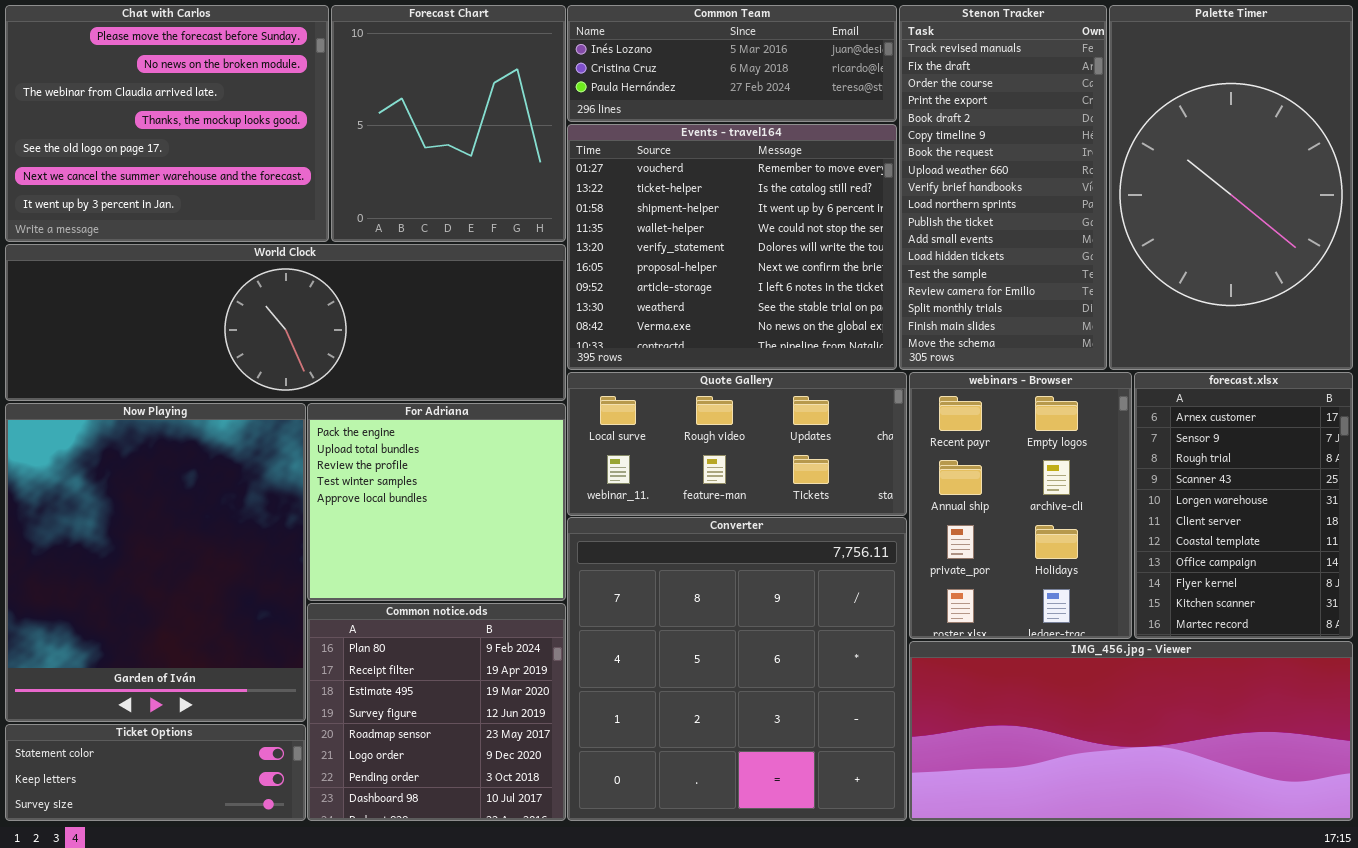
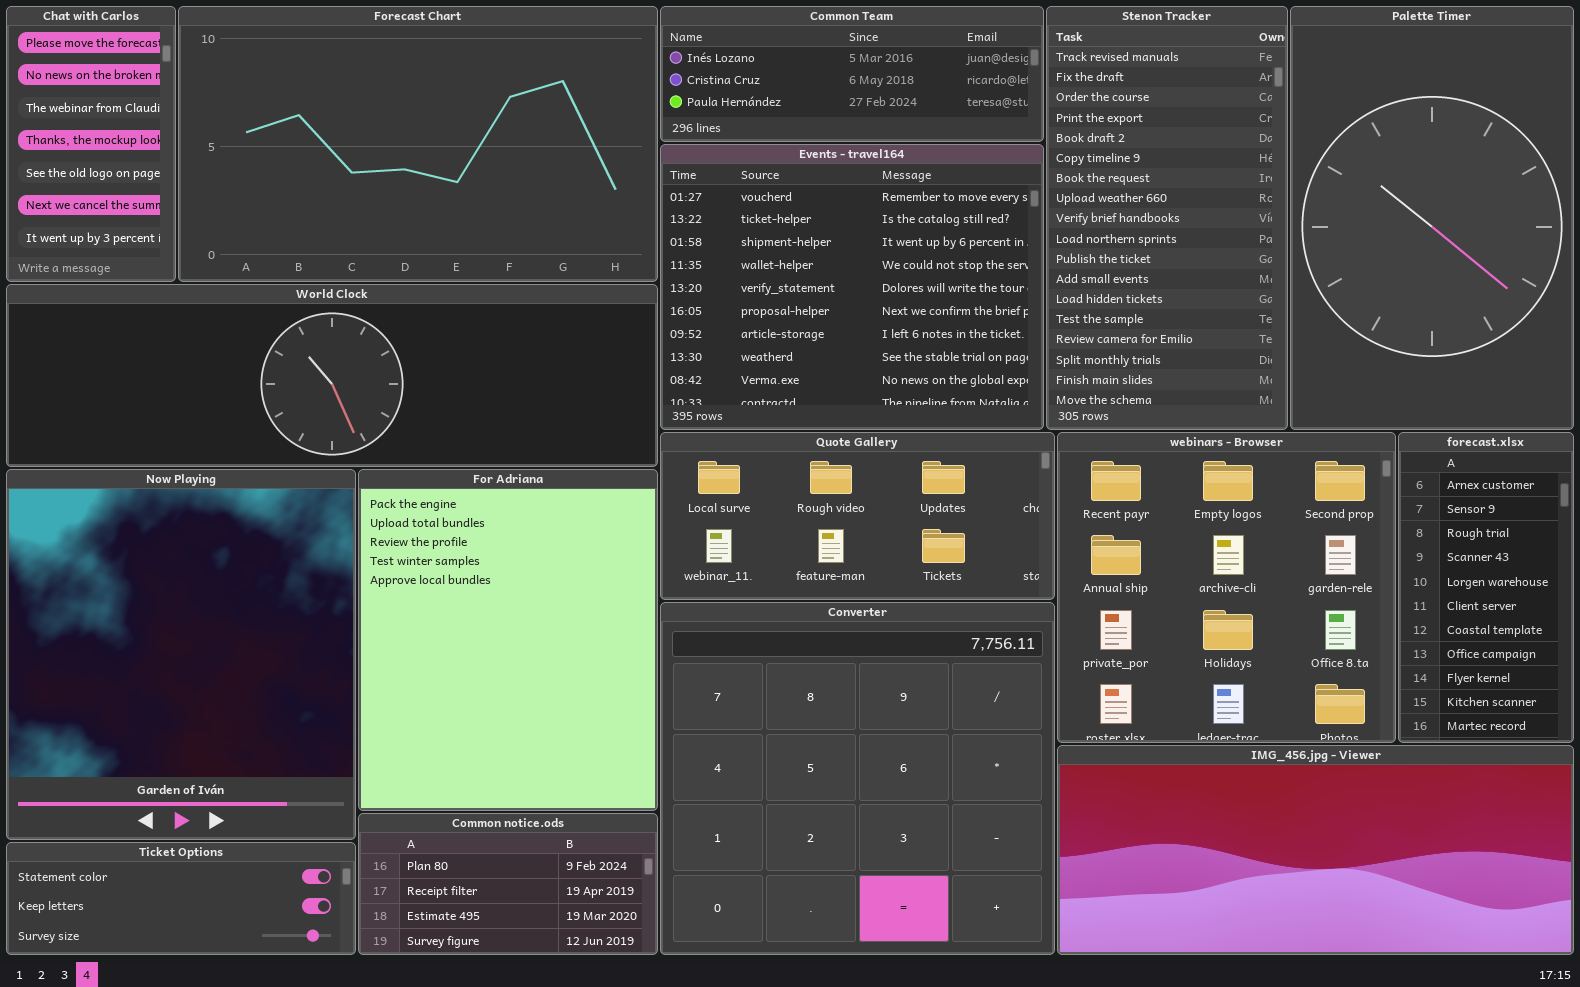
Chat with Carlos: [5,5,329,242] -> [6,6,176,282], resized
Forecast Chart: [331,5,566,242] -> [178,6,658,282], resized
webinars - Browser: [909,372,1132,639] -> [1057,432,1396,743], resized
forecast.xlsx: [1134,372,1353,639] -> [1398,432,1574,743], resized
For Adriana: [307,403,566,601] -> [358,469,658,811], resized
Common notice.ods: [307,603,566,821] -> [358,813,658,955], resized

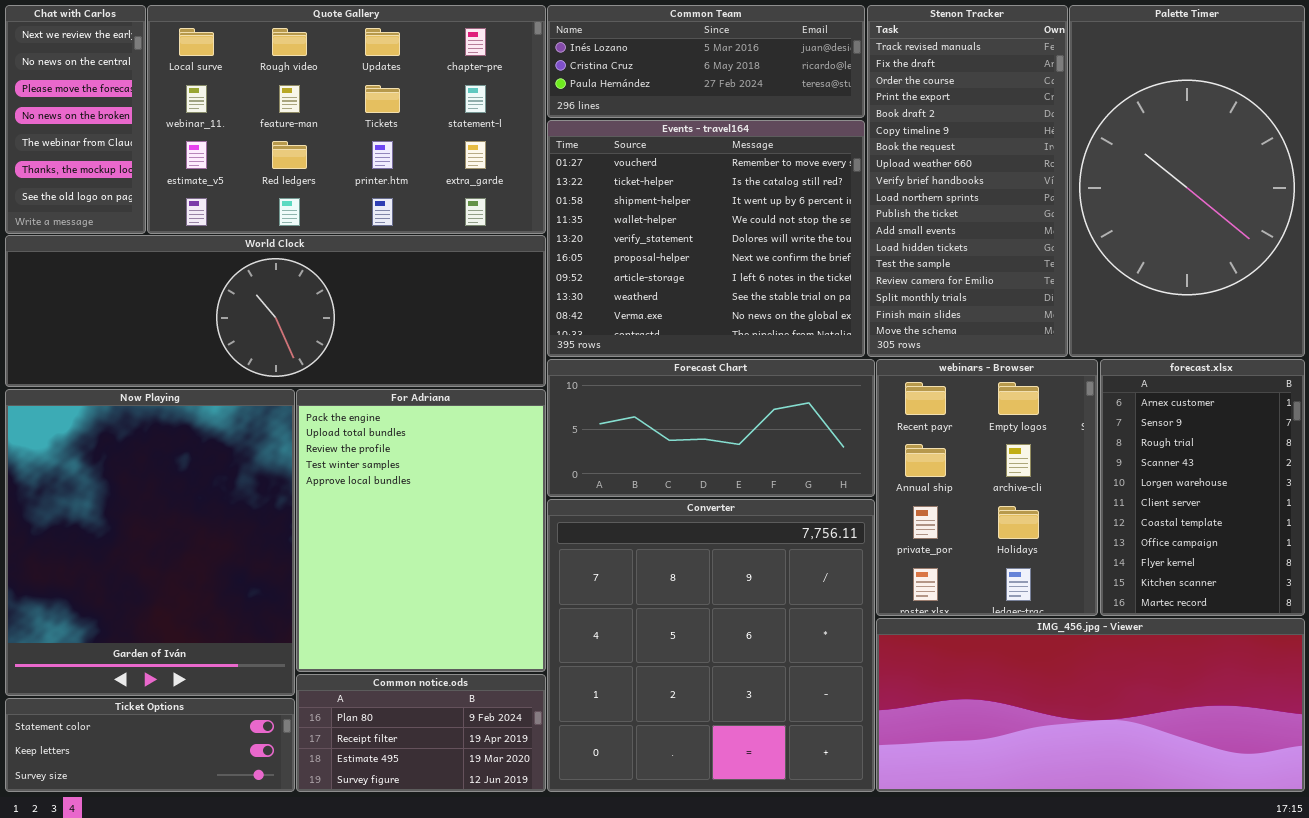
Chat with Carlos: [6,6,176,282] -> [5,5,146,234], scrolled up 2 rows
Forecast Chart: [178,6,658,282] -> [547,359,875,497], moved, resized
Quote Gallery: [660,432,1055,600] -> [147,5,546,234], moved, resized
webinars - Browser: [1057,432,1396,743] -> [876,359,1098,616], resized
forecast.xlsx: [1398,432,1574,743] -> [1100,359,1305,616], resized

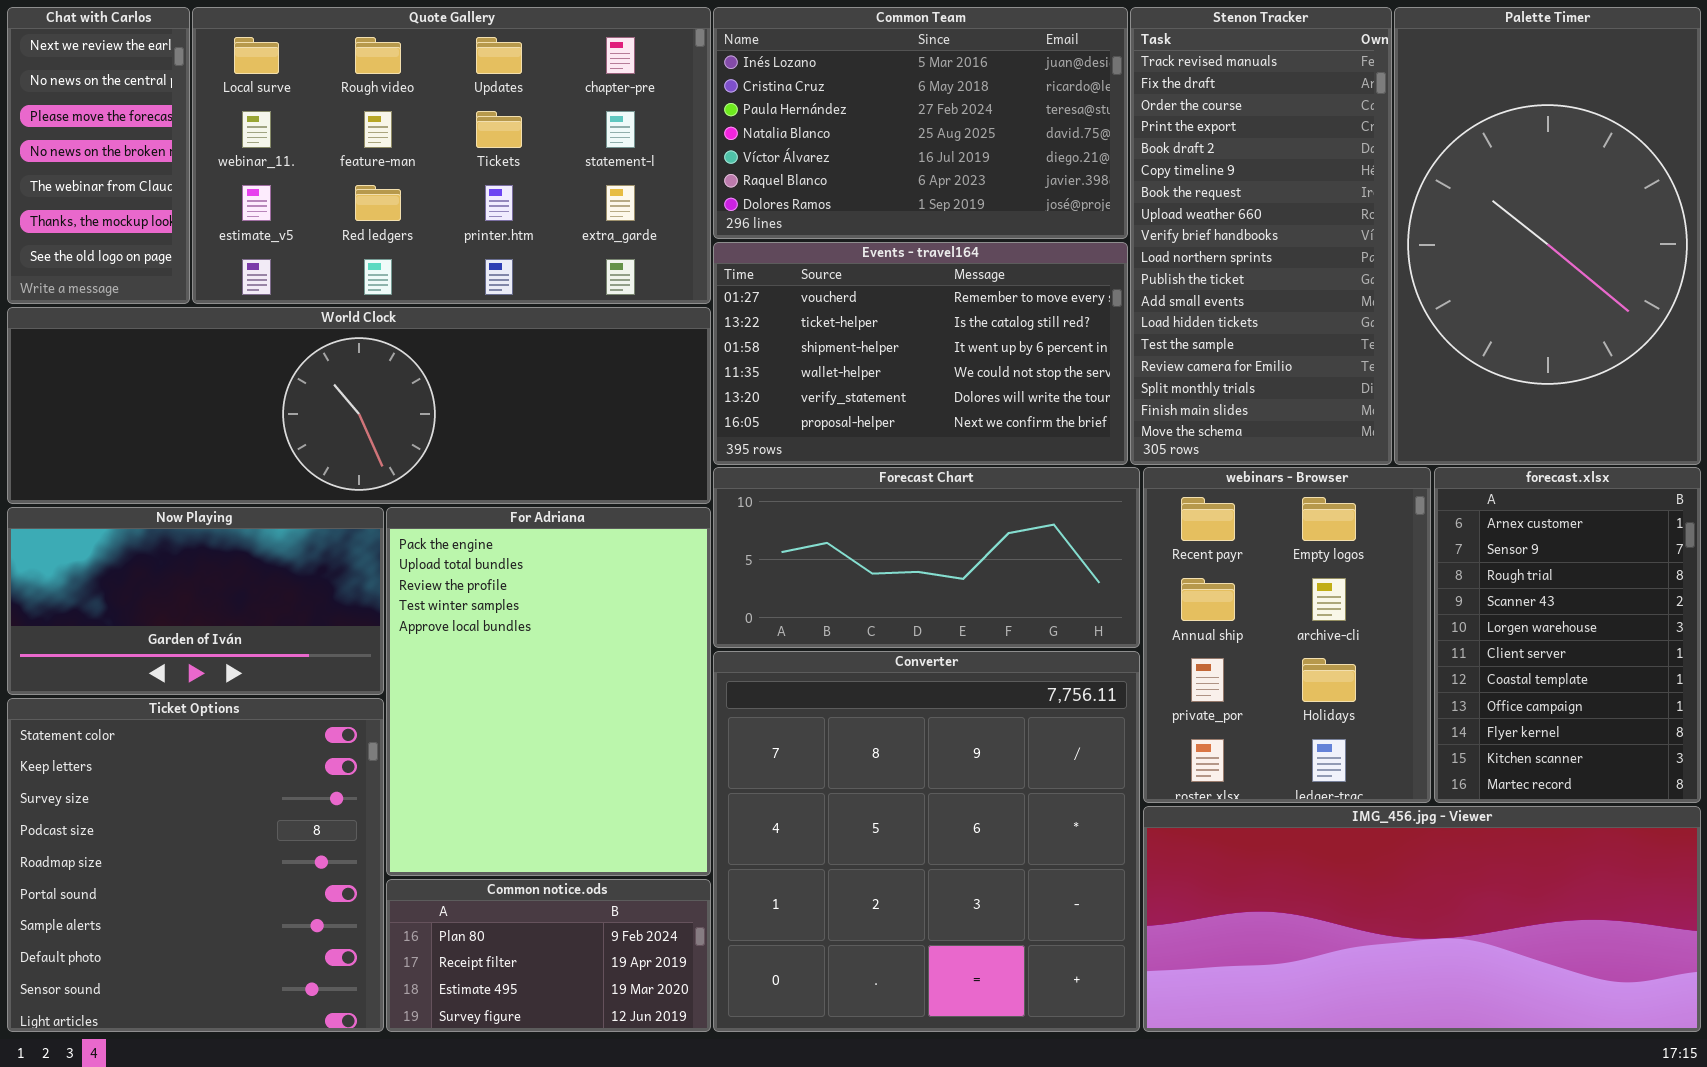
Common Team: [547,5,865,118] -> [713,7,1128,239], resized
Events - travel164: [547,120,865,357] -> [713,242,1128,465], resized
Now Playing: [5,389,295,696] -> [7,507,384,695], resized
Ticket Options: [5,698,295,792] -> [7,698,384,1032], resized

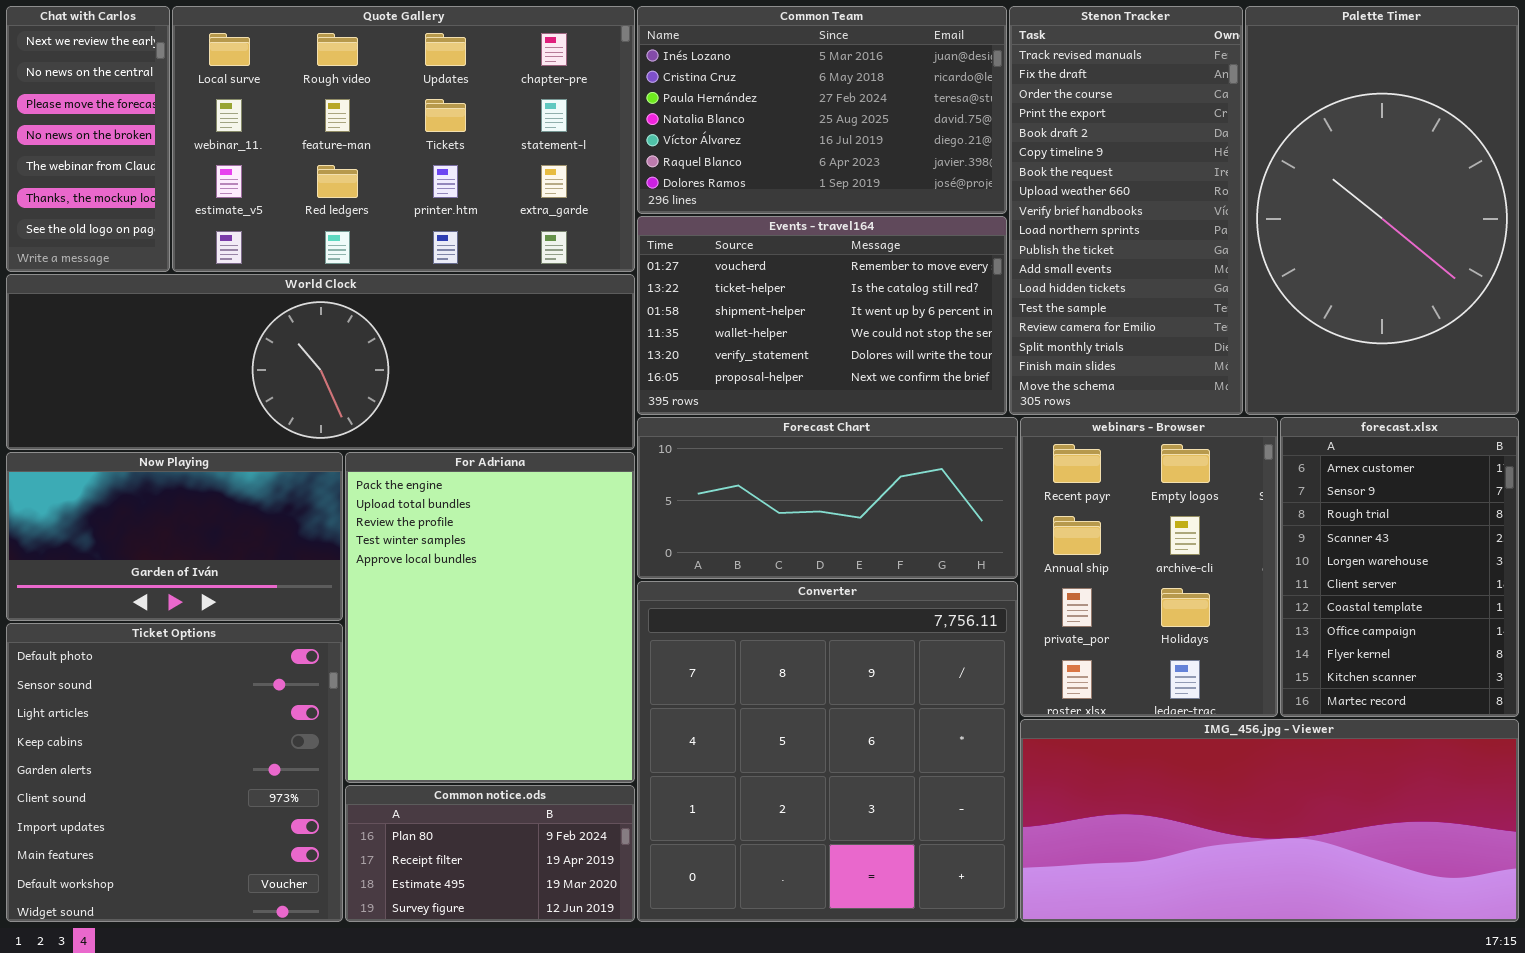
Ticket Options: [7,698,384,1032] -> [6,623,343,922], scrolled down 7 rows

